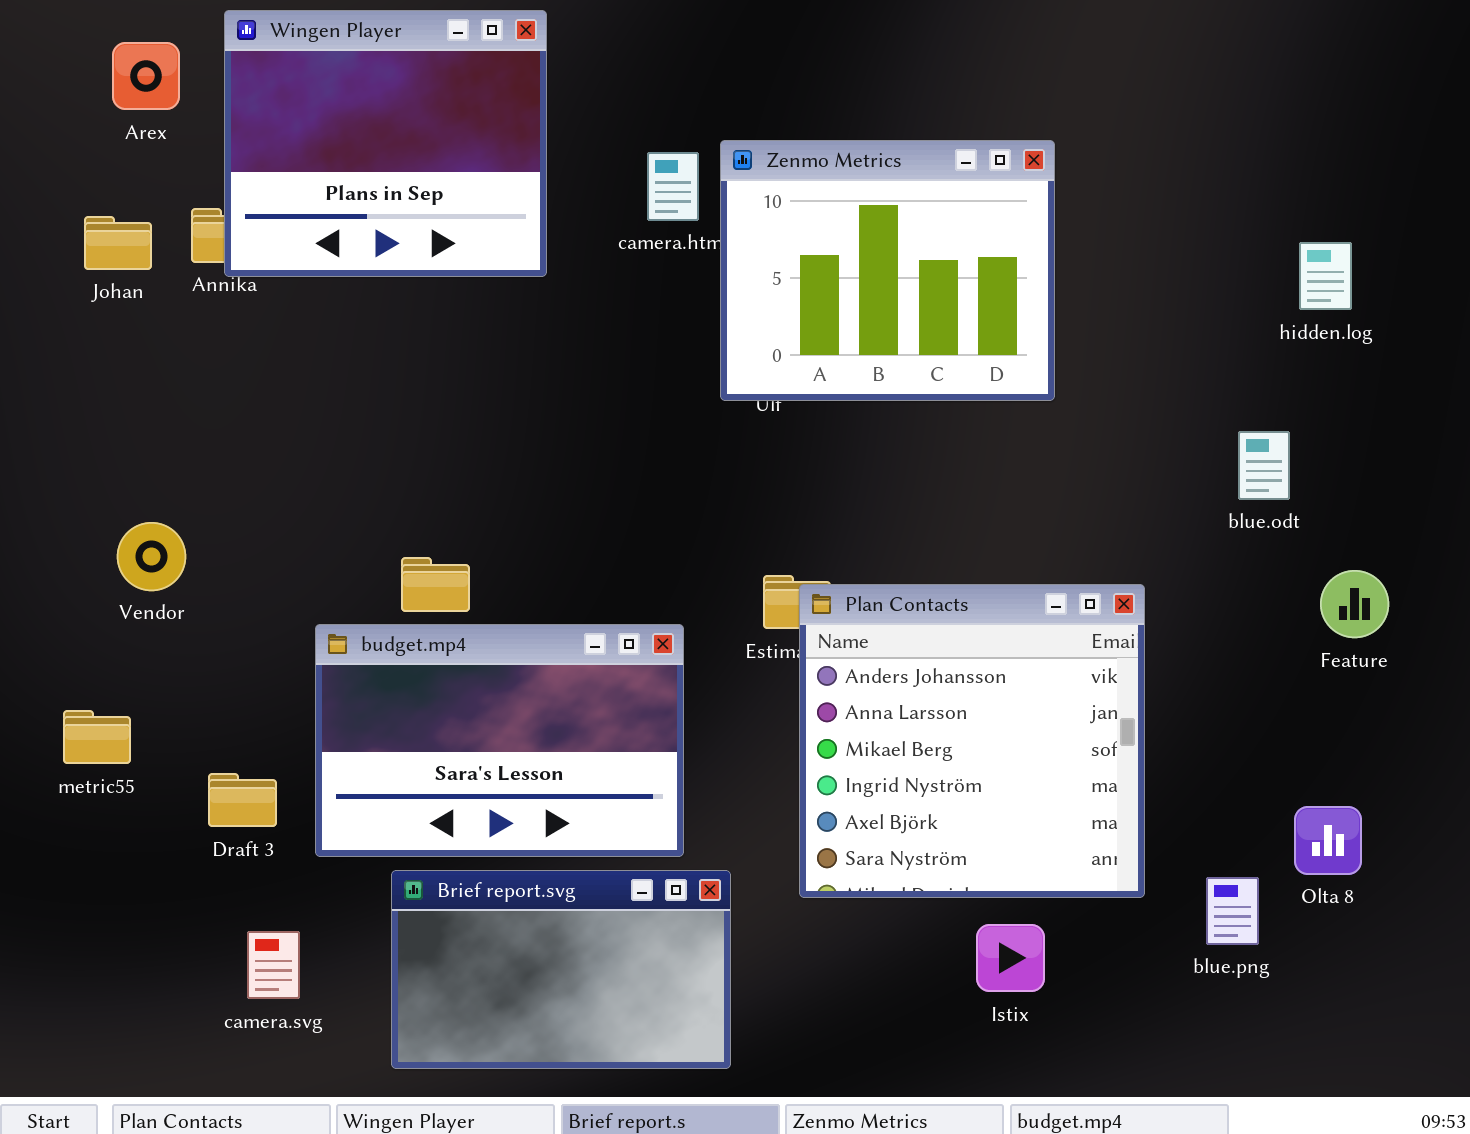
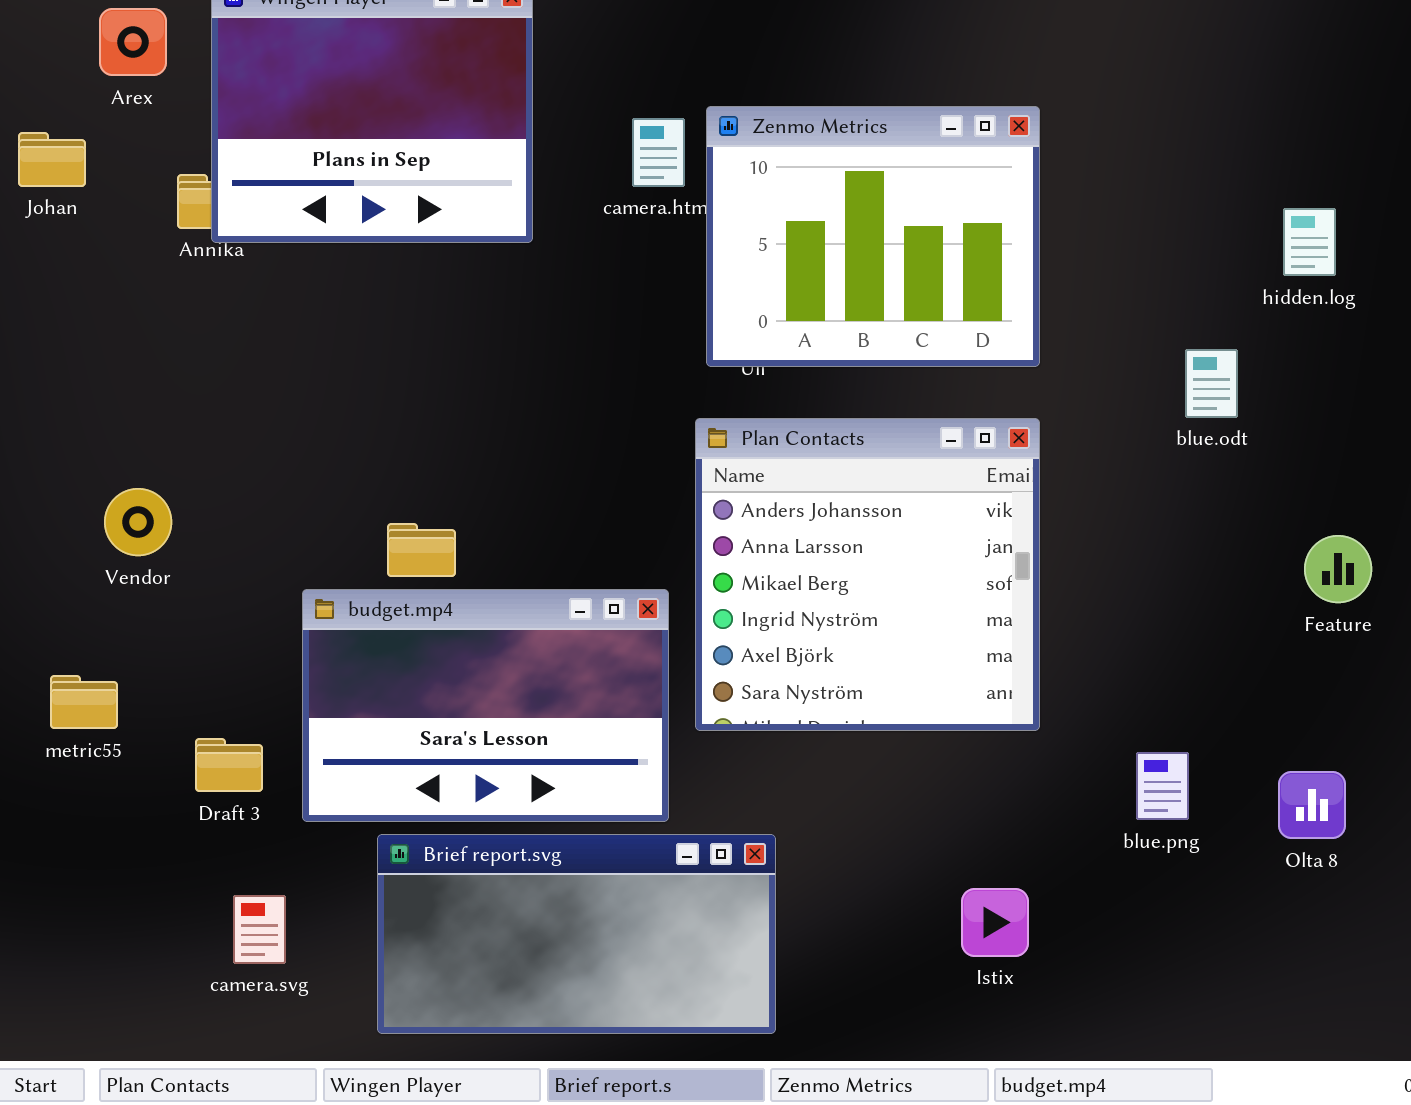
Johan: [84,216,152,270] -> [18,132,86,187], moved
blue.odt: [1238,431,1290,500] -> [1185,349,1238,418], moved
Plan Contacts: [799,584,1145,898] -> [695,418,1040,731], moved
Brief report.svg: [391,870,731,1069] -> [377,834,776,1034], resized
blue.png: [1206,877,1259,945] -> [1136,752,1189,820], moved

